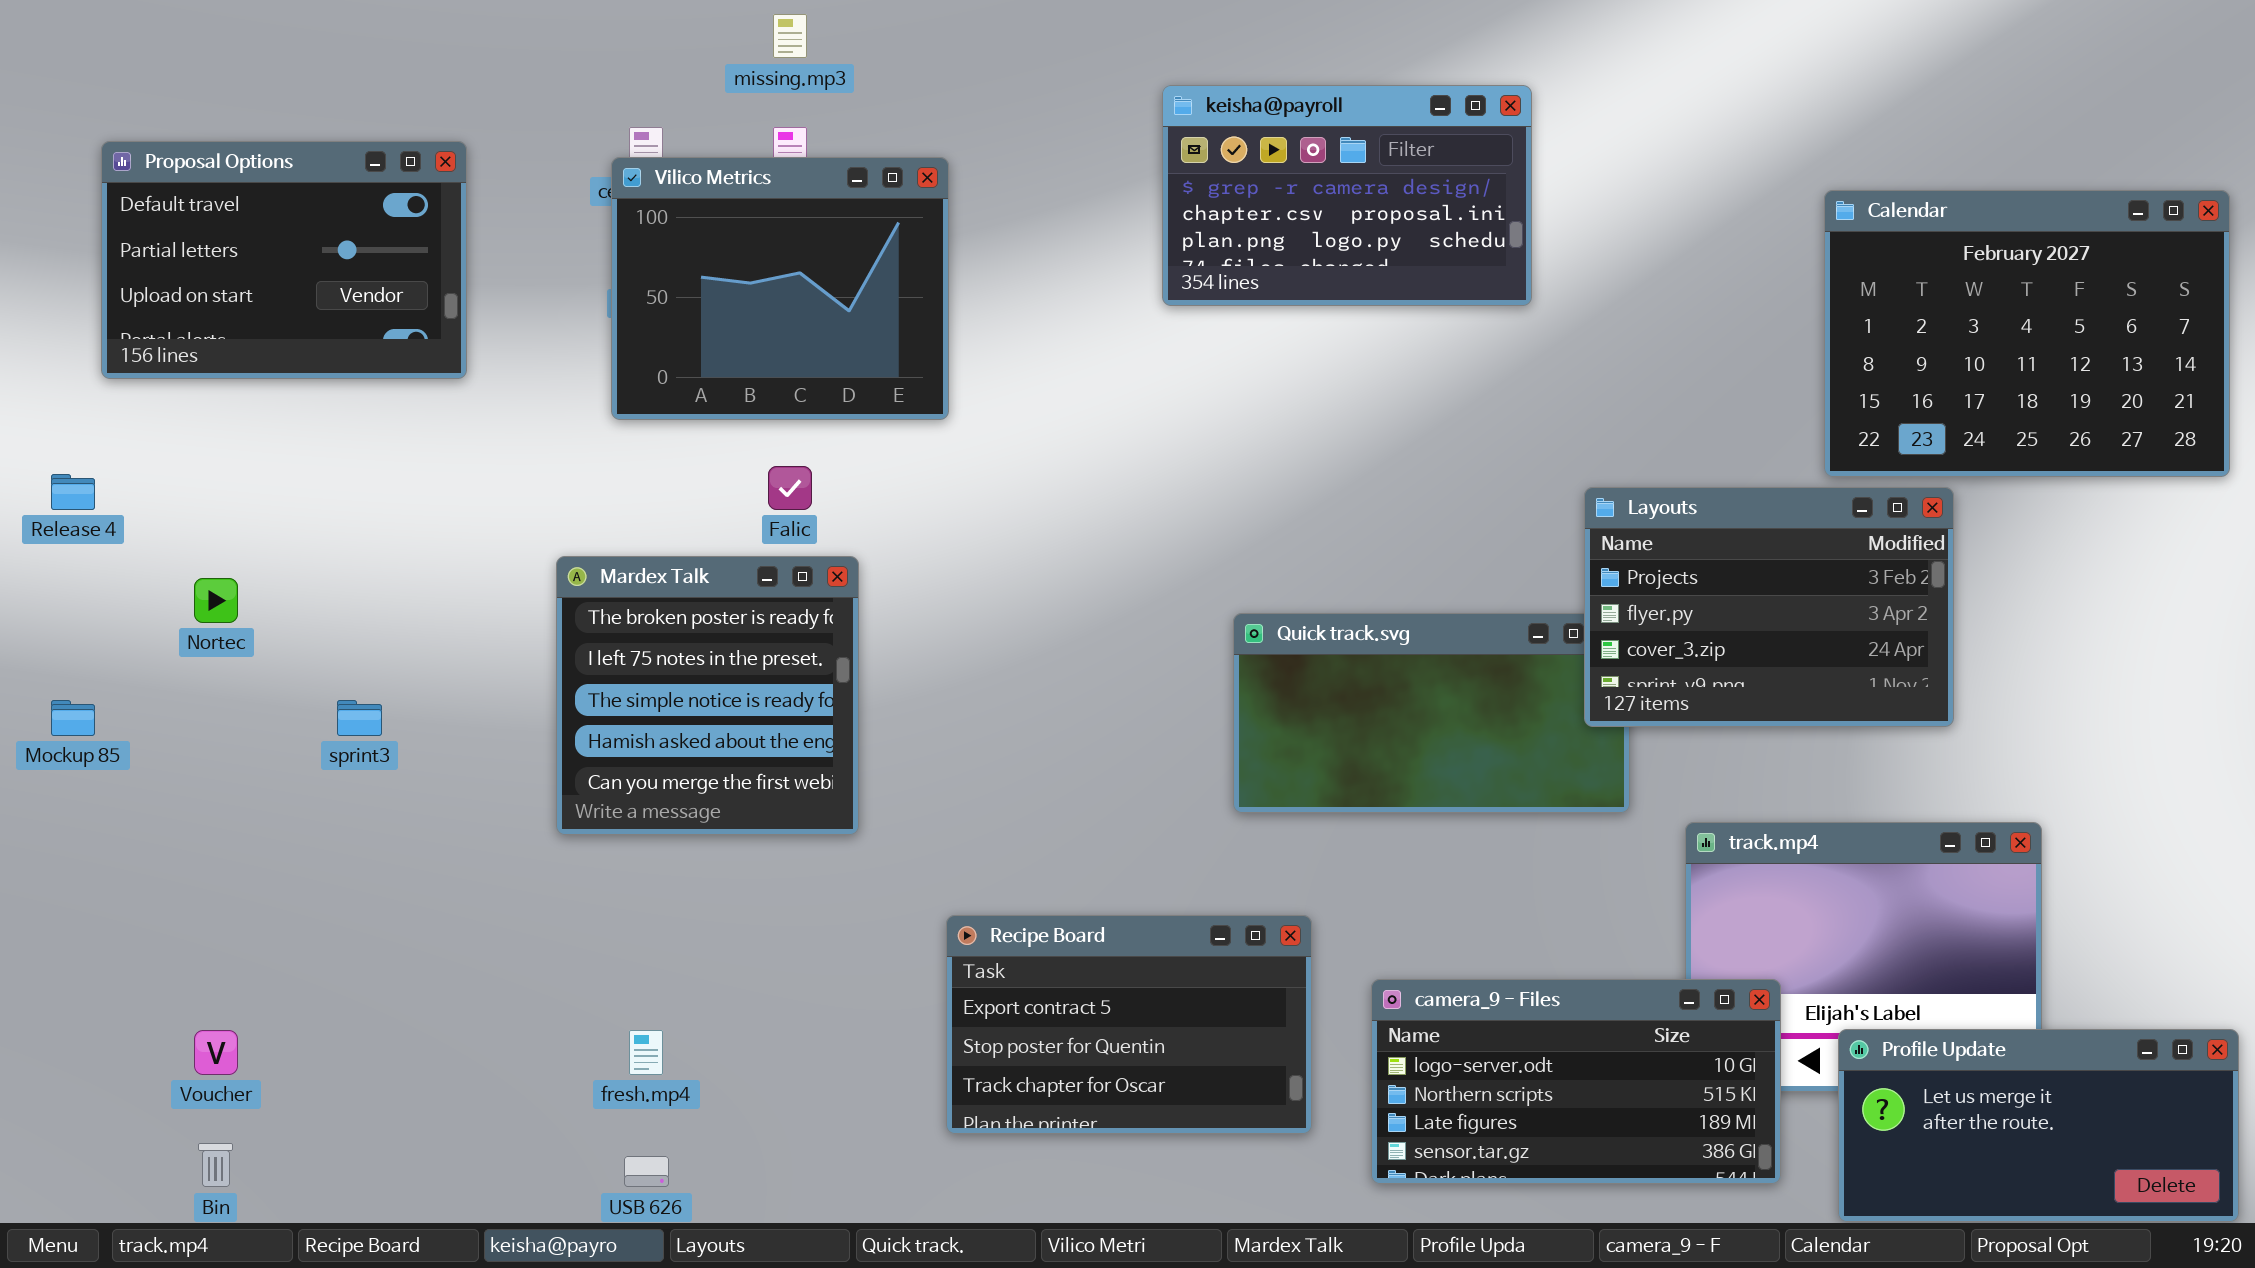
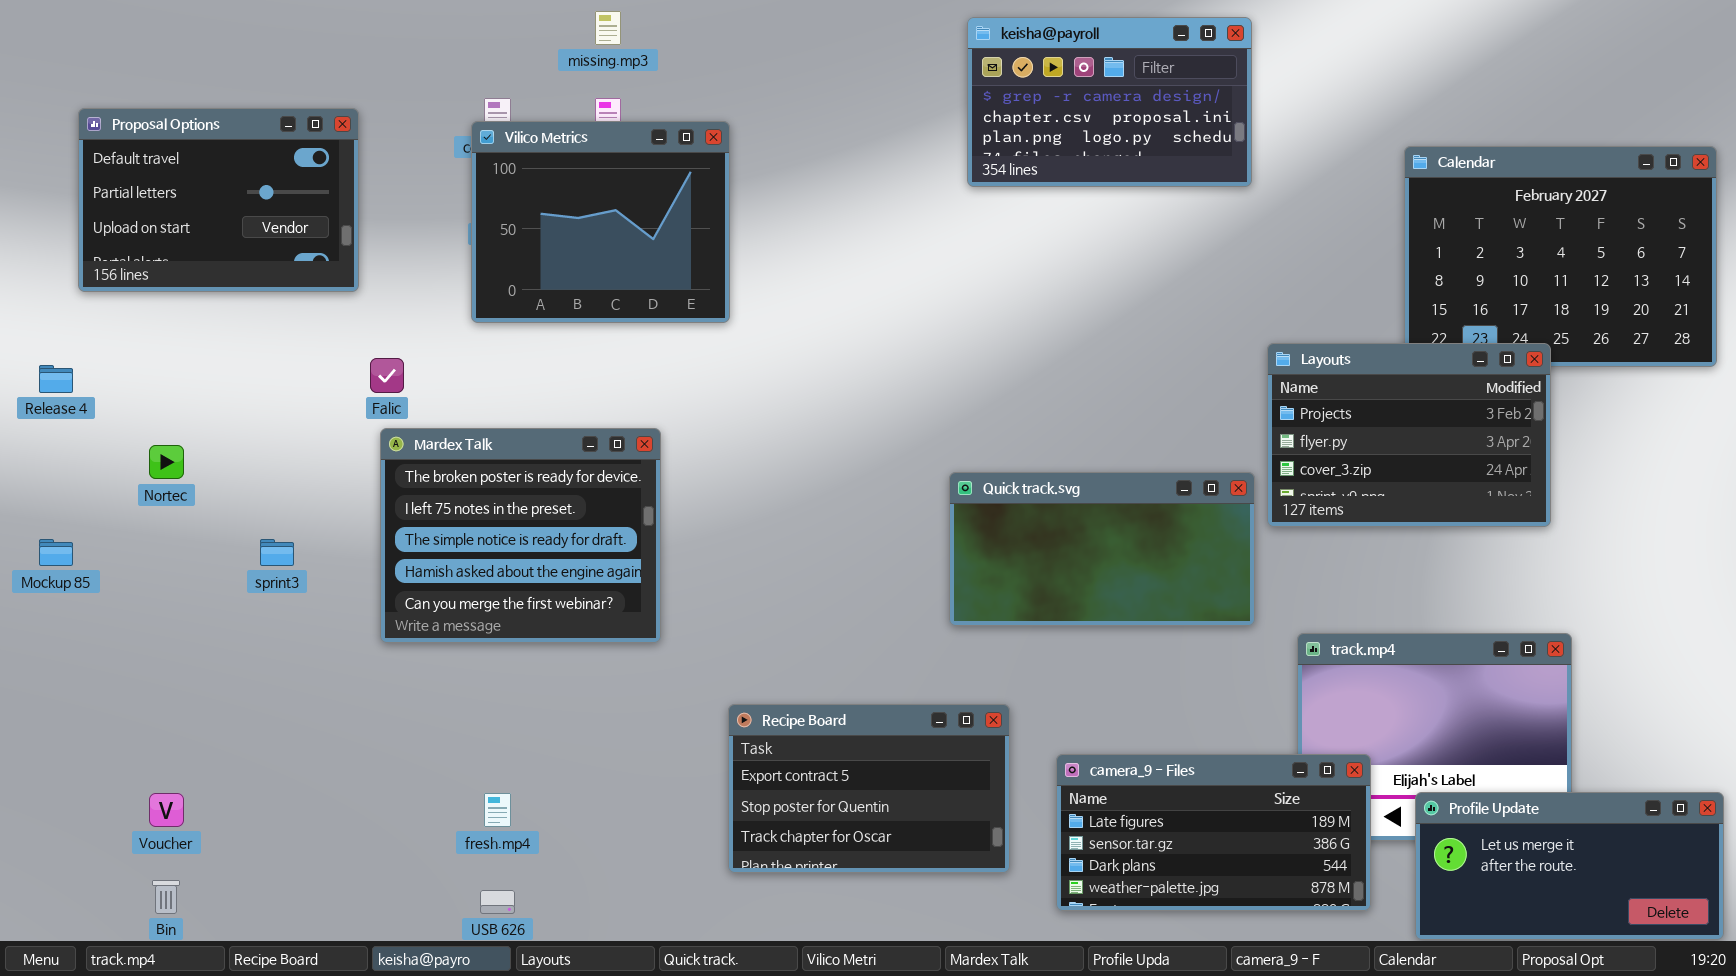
keisha@payroll: [1162,85,1532,306] -> [967,17,1252,187], moved
Falic: [768,466,812,510] -> [370,358,404,393], moved
Layouts: [1584,487,1954,727] -> [1267,343,1551,527], moved
Mardex Talk: [556,556,859,835] -> [380,428,661,643], resized
camera_9 - Files: [1371,979,1781,1184] -> [1056,754,1371,911], scrolled down 2 rows

